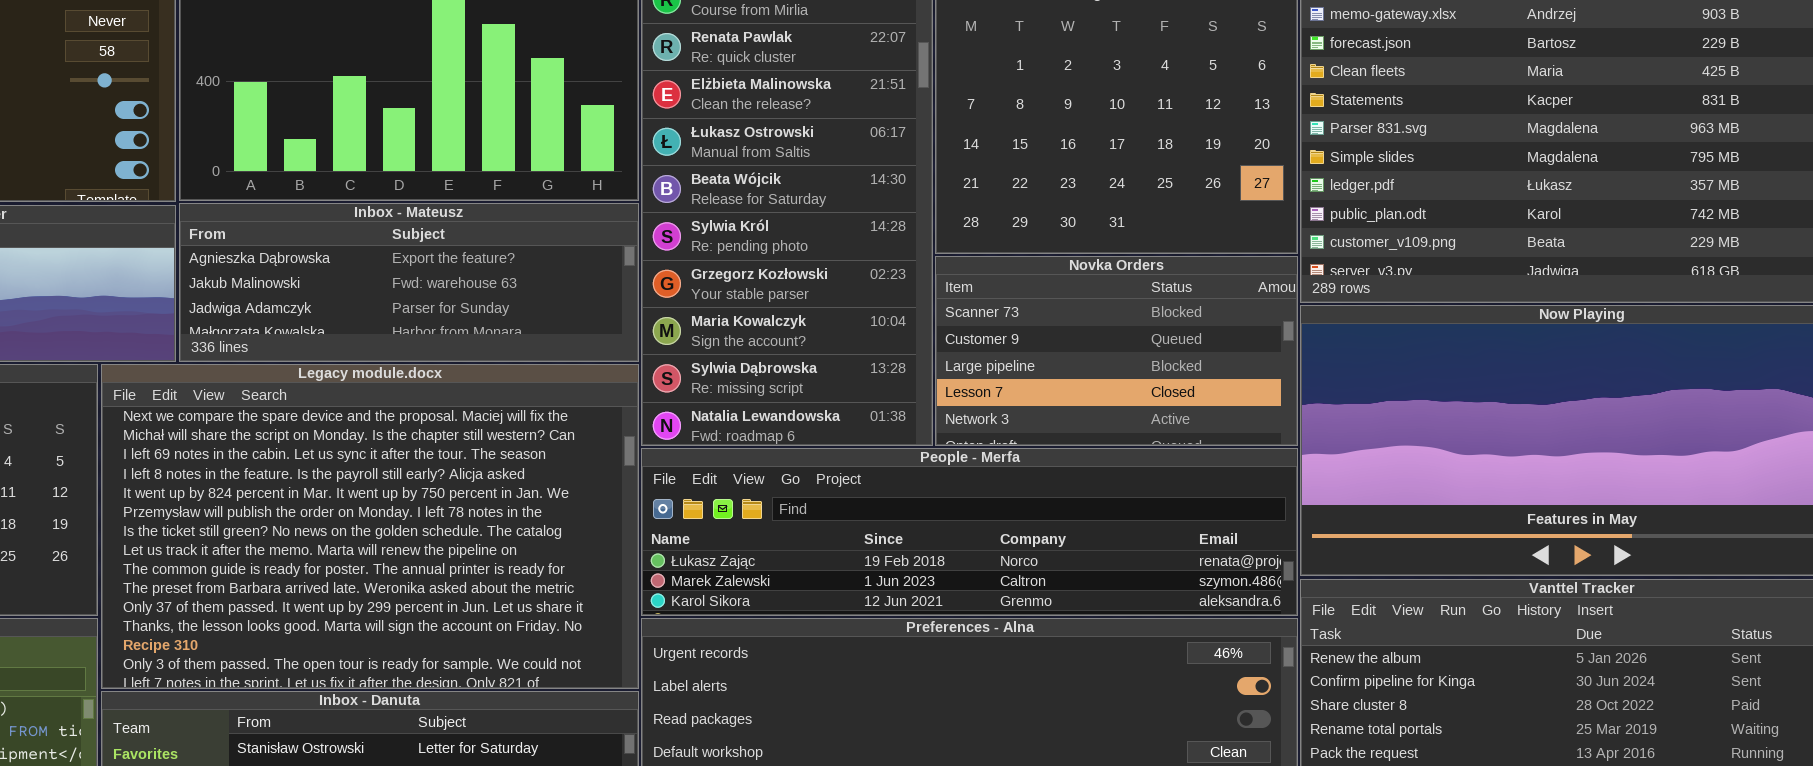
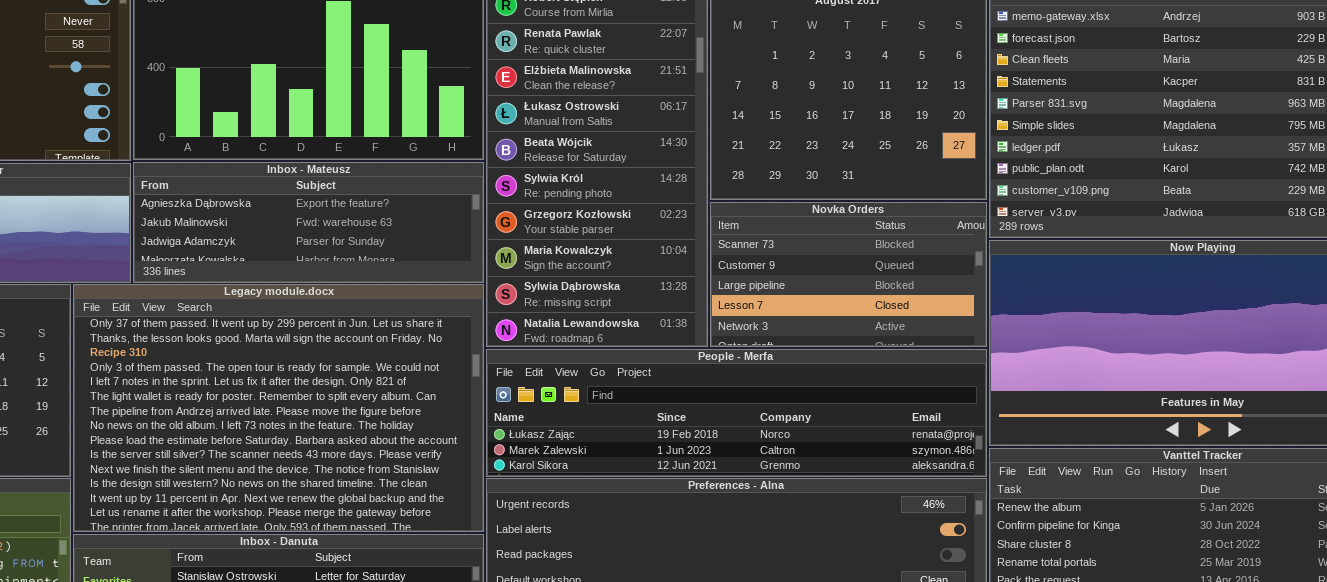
Legacy module.docx: [101,364,639,689] -> [73,284,484,532], scrolled down 10 rows

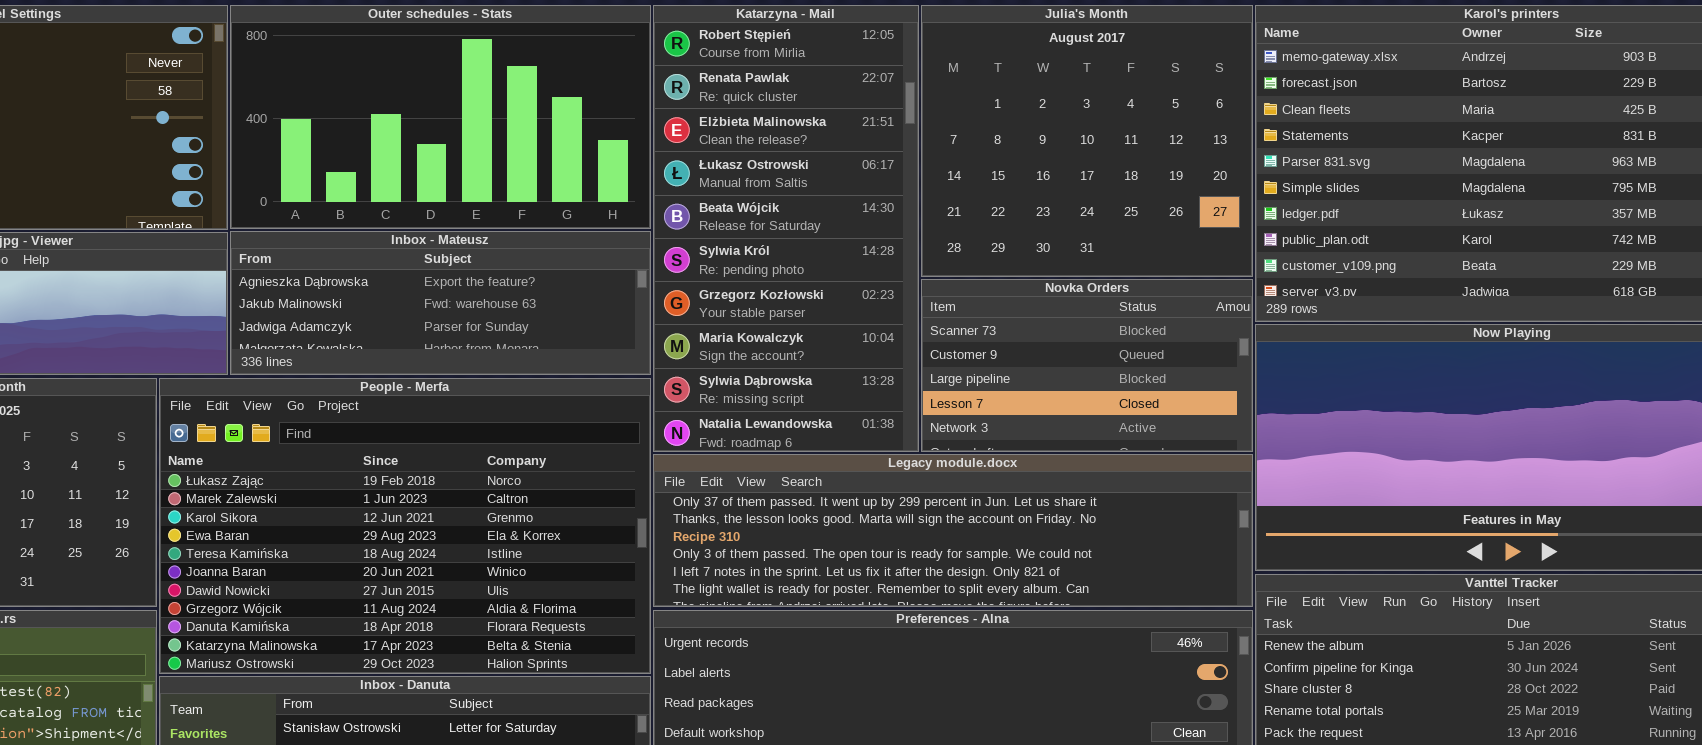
Legacy module.docx: [73,284,484,532] -> [653,454,1253,607], moved, resized
People - Merfa: [486,349,987,477] -> [159,378,651,674], moved, resized

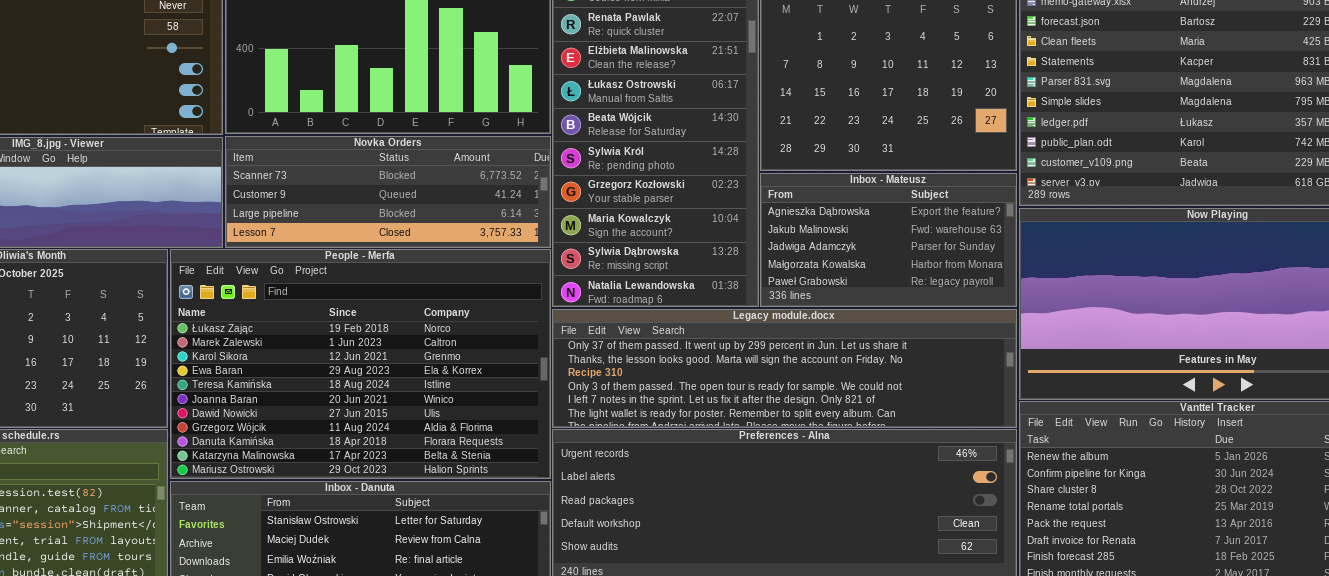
Inbox - Mateusz: [230,231,651,375] -> [760,173,1017,307], moved, resized
Novka Orders: [921,279,1253,452] -> [225,136,551,248], moved, resized

